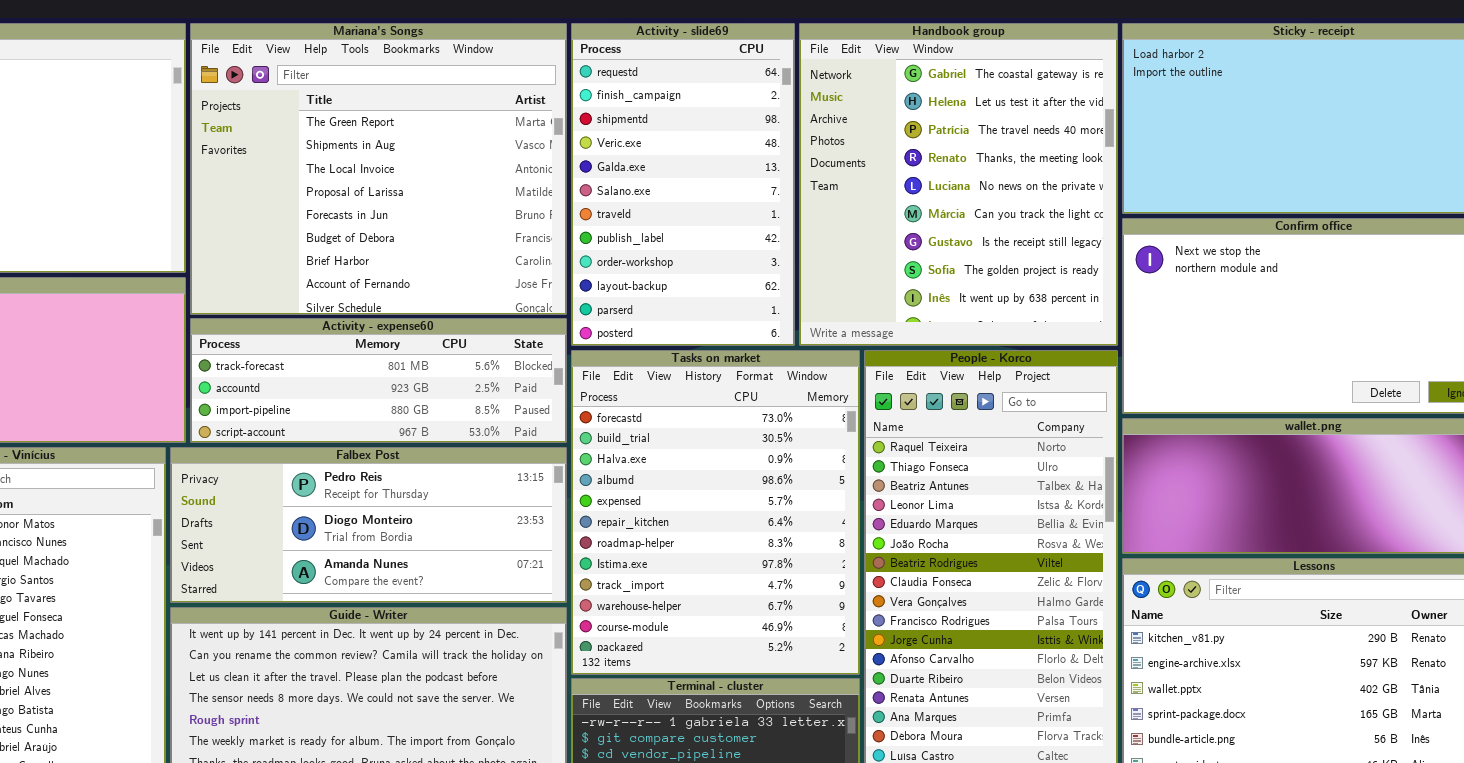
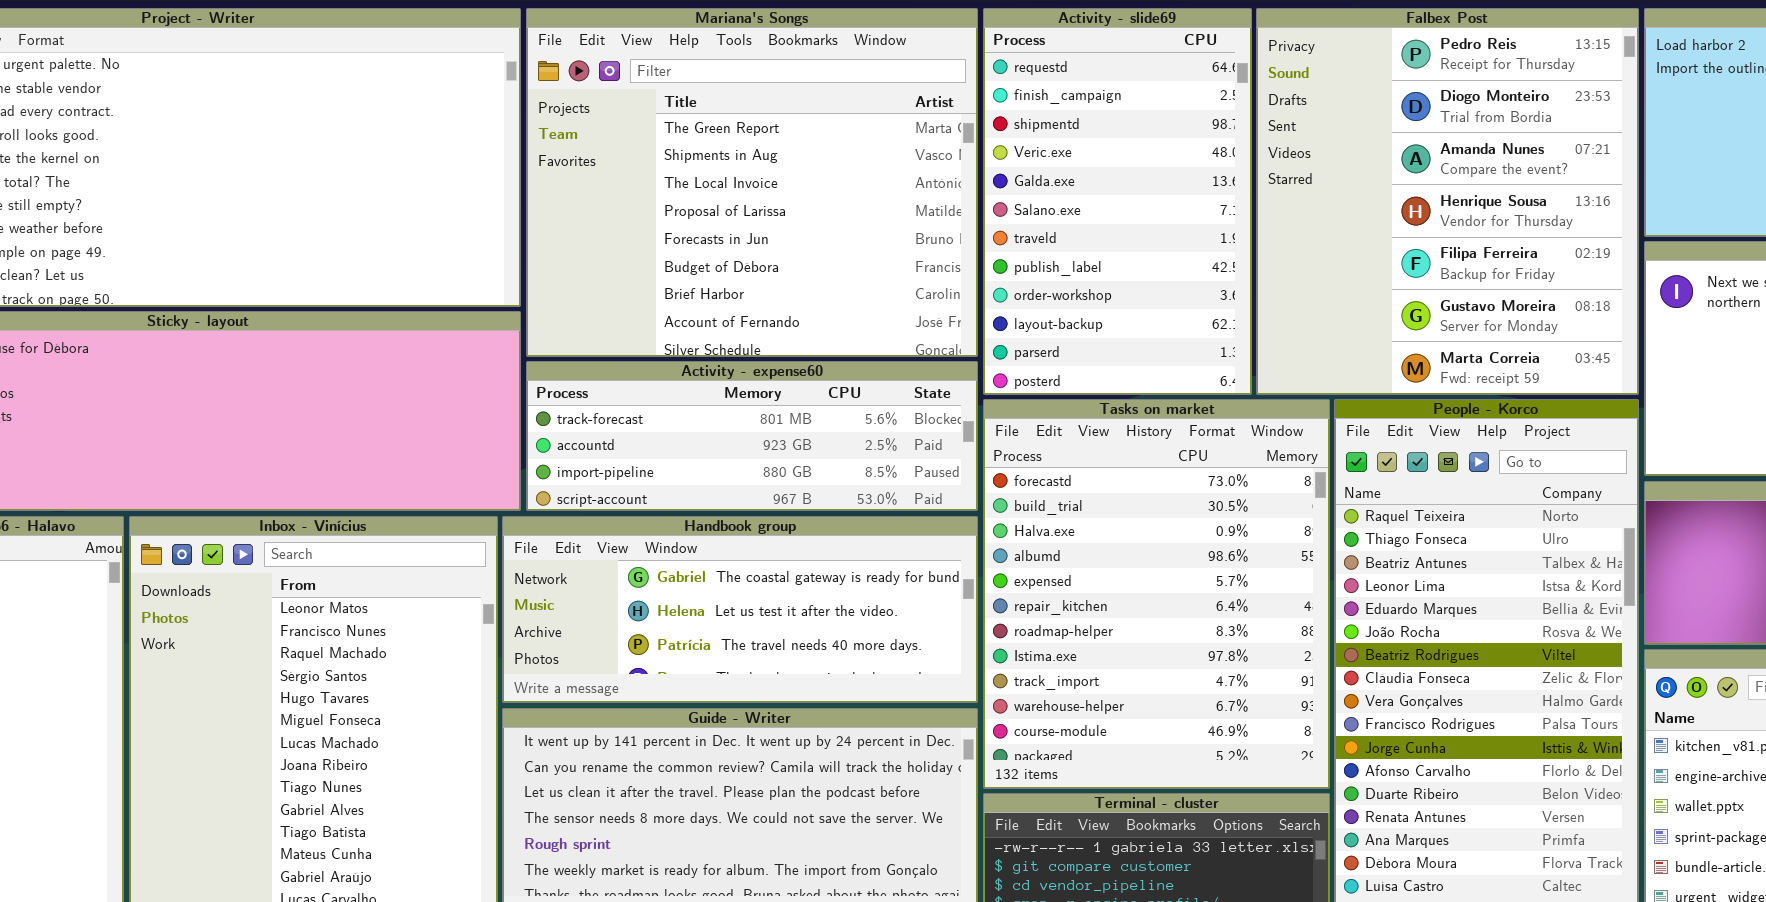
Handbook group: [799,23,1118,346] -> [502,516,978,703], moved, resized
Falbex Post: [170,447,567,603] -> [1256,8,1639,395], moved, resized

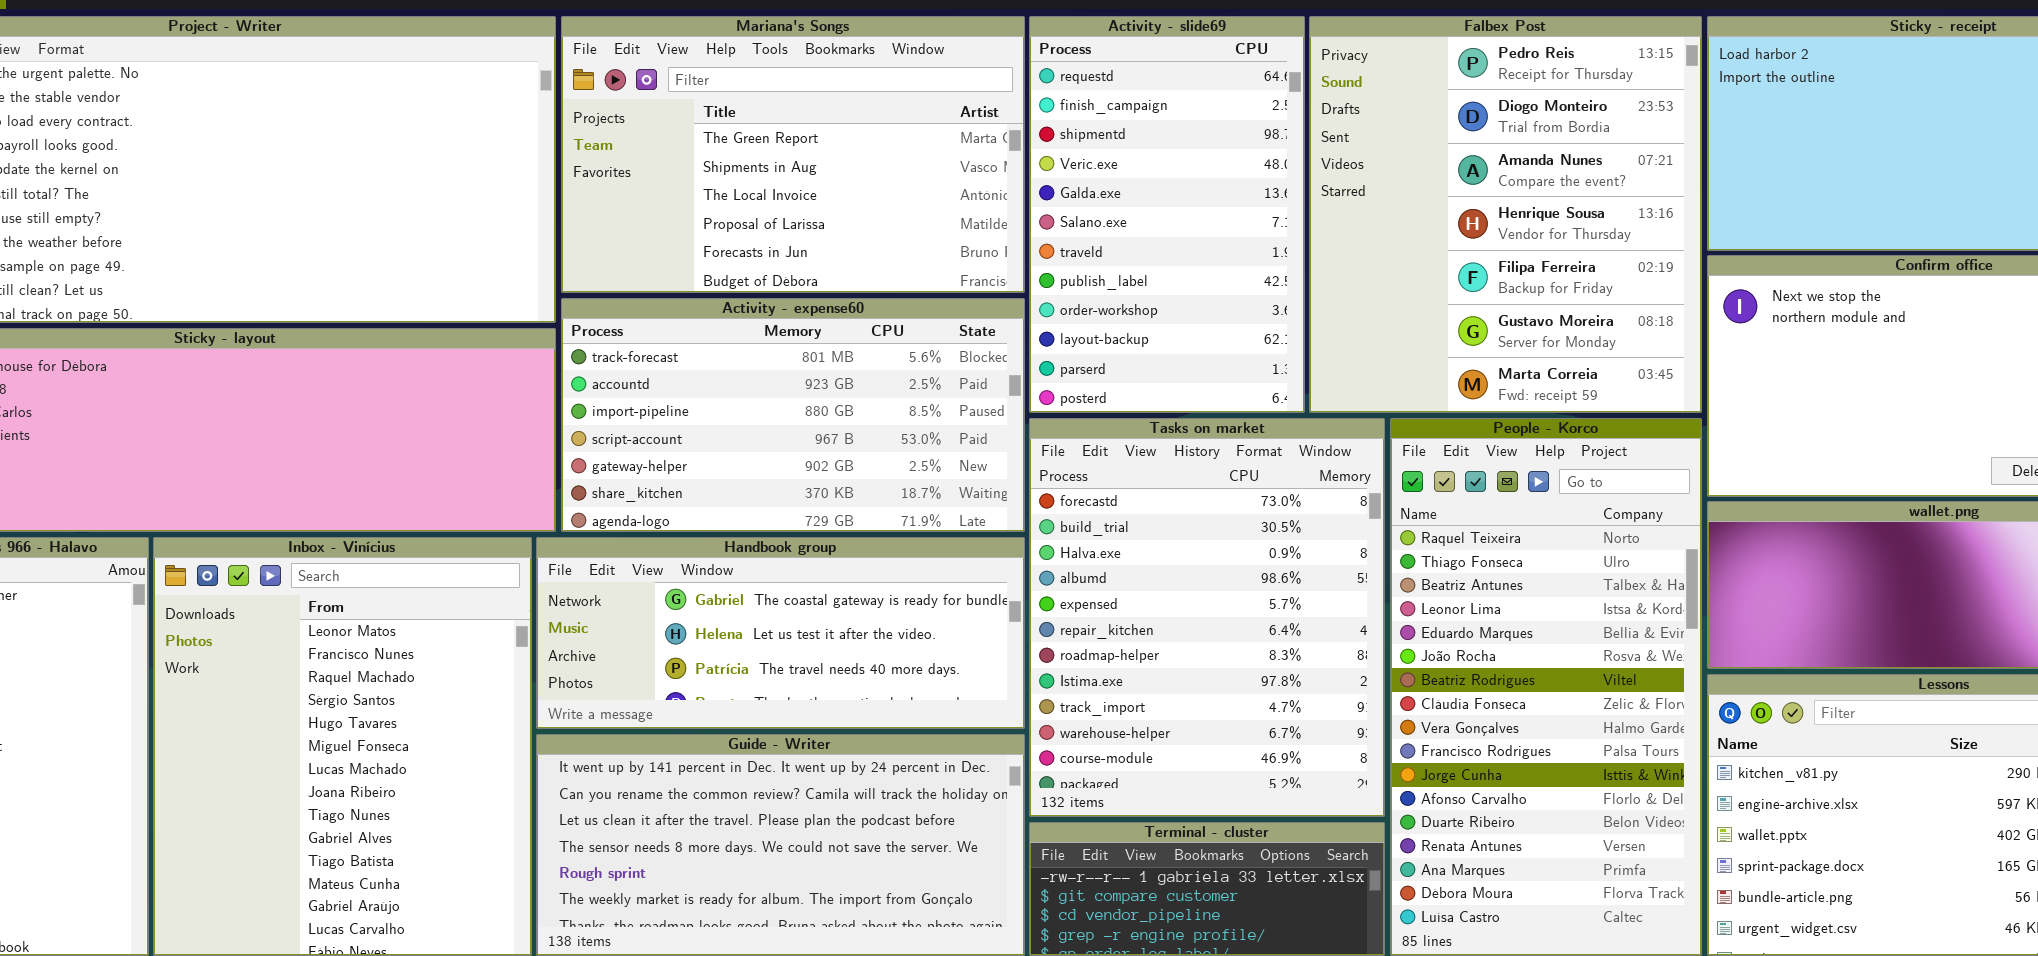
Mariana's Songs: [526,8,978,357] -> [561,16,1025,293], resized
Activity - expense60: [526,361,978,511] -> [561,298,1025,532], resized

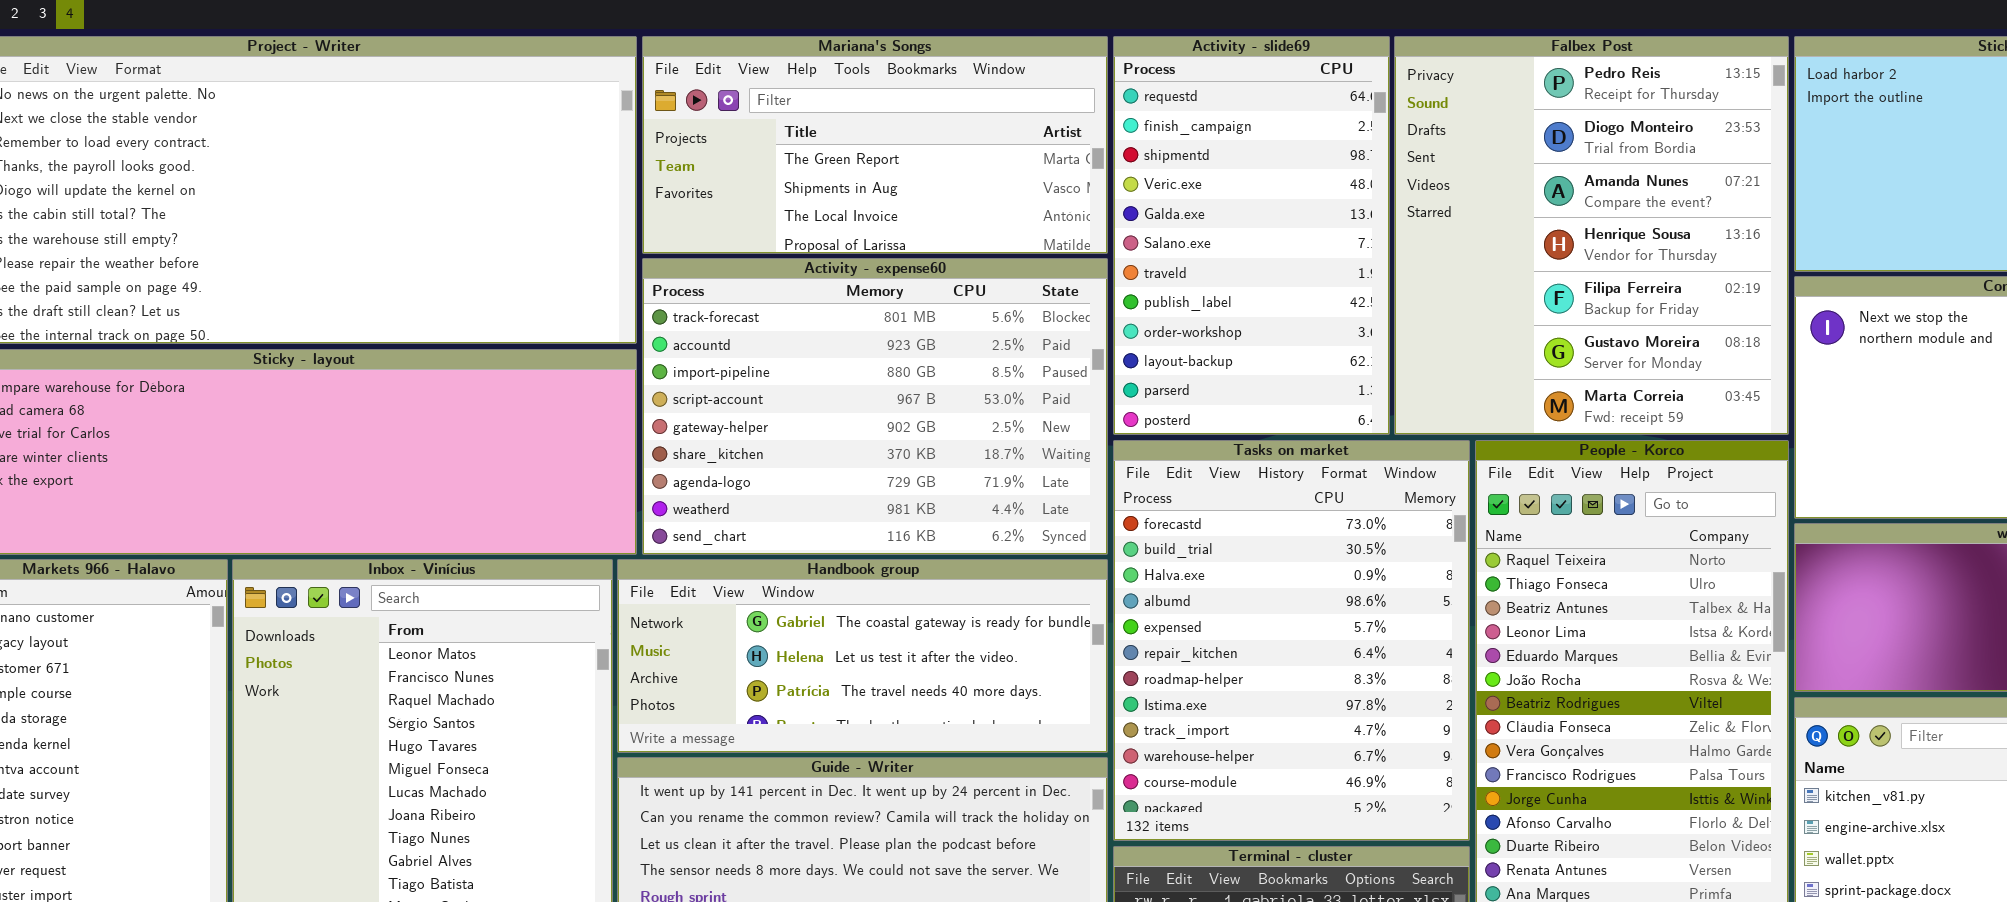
Mariana's Songs: [561,16,1025,293] -> [642,36,1108,254], resized
Activity - expense60: [561,298,1025,532] -> [642,258,1108,555], resized

